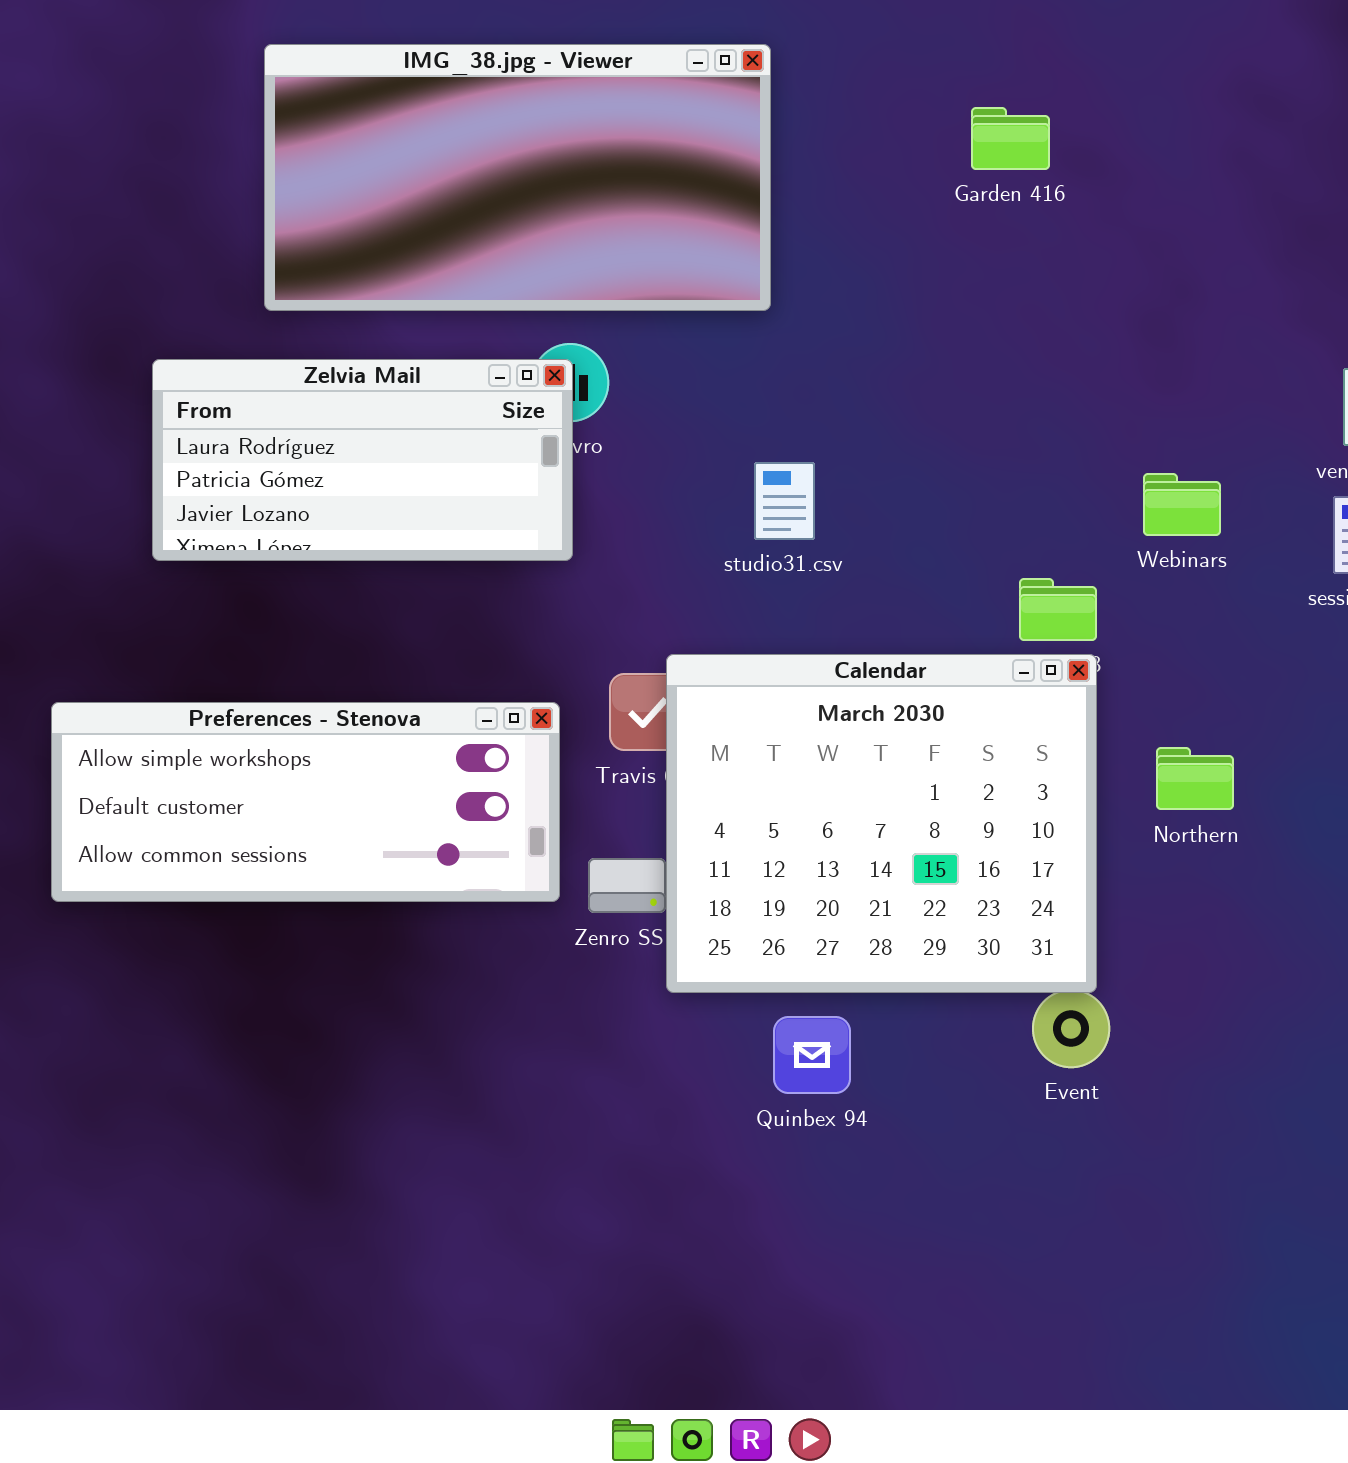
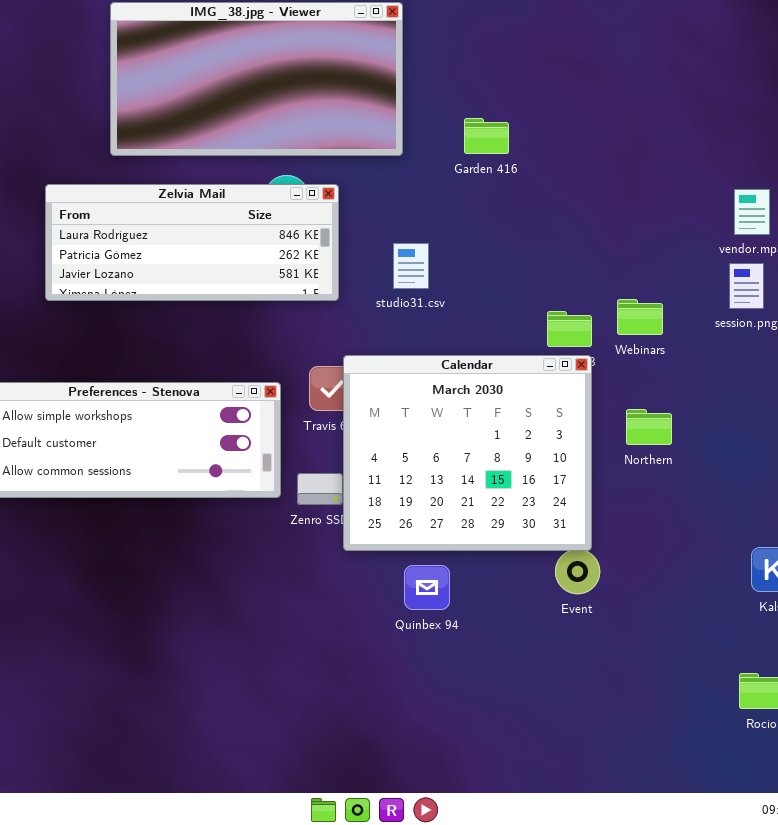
Garden 416: [971,107,1050,170] -> [464,118,509,154], moved
Zelvia Mail: [152,359,573,561] -> [45,184,339,301], resized
Webinars: [1143,473,1221,536] -> [617,299,663,335], moved

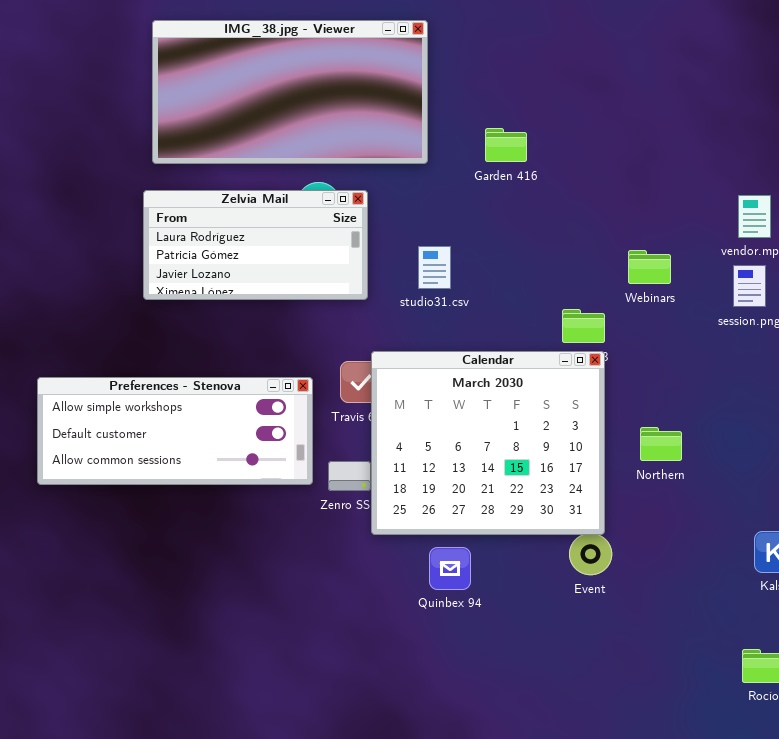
Zelvia Mail: [45,184,339,301] -> [143,190,368,300], resized
Webinars: [617,299,663,335] -> [628,250,671,284], moved
Northern: [626,409,672,445] -> [640,427,682,461], moved

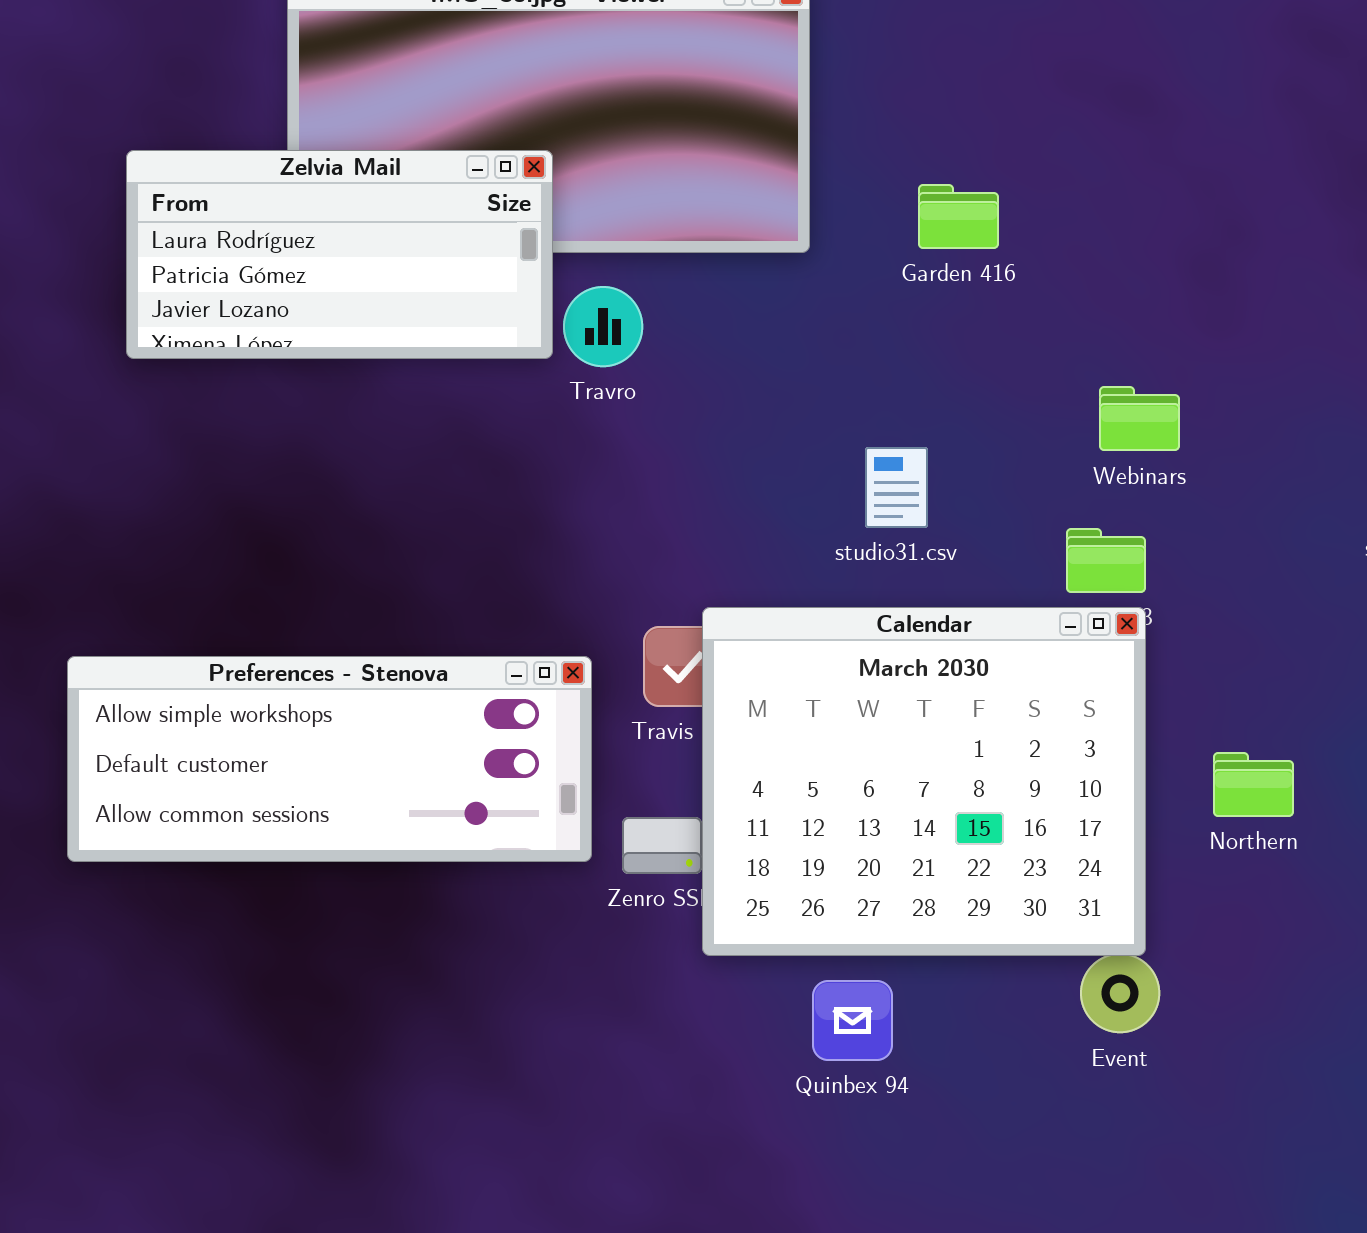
Zelvia Mail: [143,190,368,300] -> [126,150,553,359], moved
studio31.csv: [418,246,451,289] -> [865,447,928,528], moved
Webinars: [628,250,671,284] -> [1099,386,1180,451], moved

